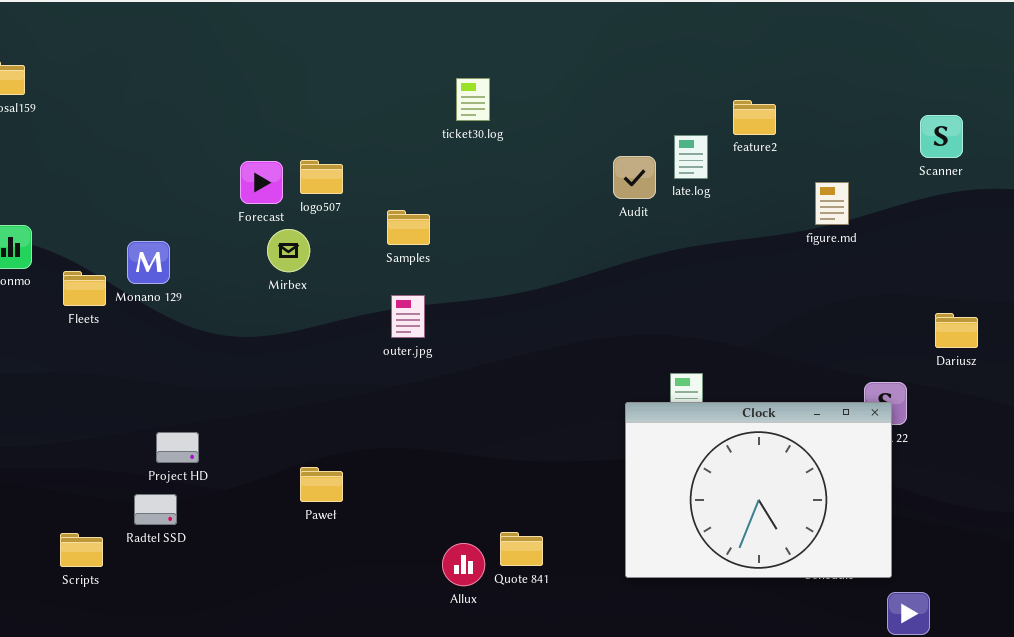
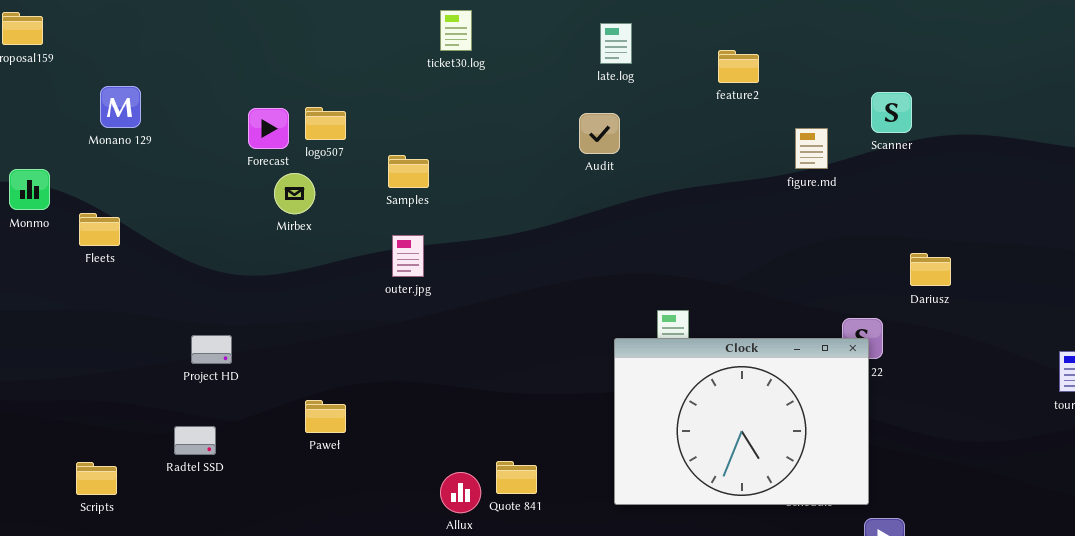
ticket30.log: [456,78,490,121] -> [440,10,472,51], moved
Scanner: [920,115,963,158] -> [871,92,912,133], moved
late.log: [674,135,708,179] -> [600,23,632,64], moved
Audit: [613,156,656,199] -> [579,113,620,154], moved
Monano 129: [127,241,170,284] -> [100,86,141,128], moved
Project HD: [156,432,199,463] -> [191,335,232,364], moved
Radtel SSD: [134,494,177,525] -> [174,426,216,455], moved

